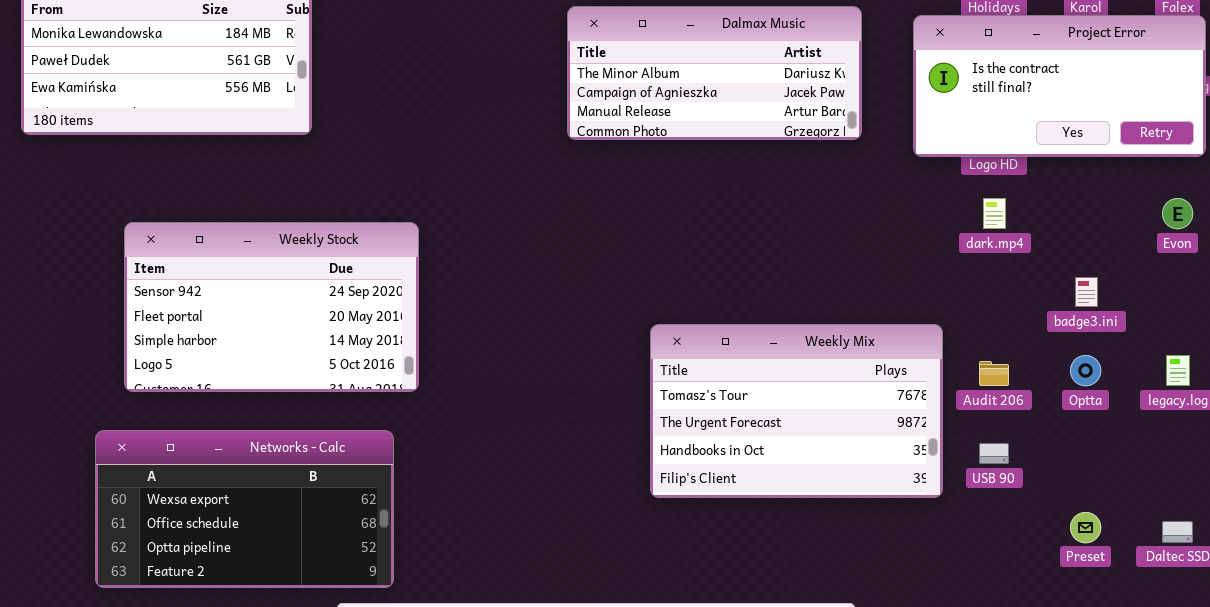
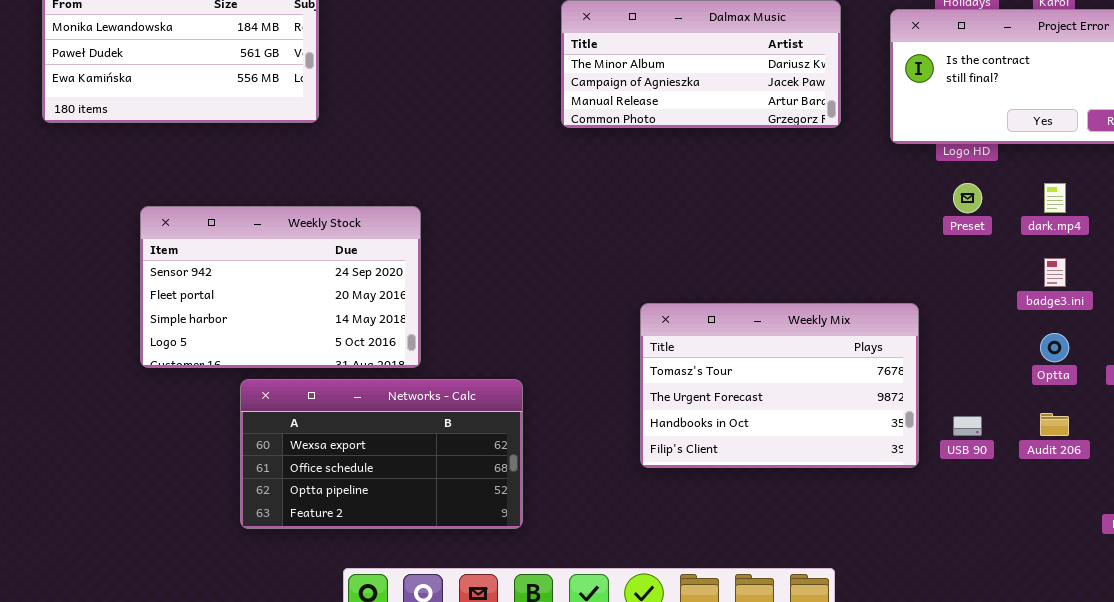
dark.mp4: [983,198,1006,229] -> [1044,183,1066,213], moved
Audit 206: [979,361,1009,386] -> [1040,413,1069,436], moved
Networks - Calc: [95,430,394,588] -> [240,379,523,529], moved
Preset: [1070,512,1101,543] -> [953,183,982,213], moved

